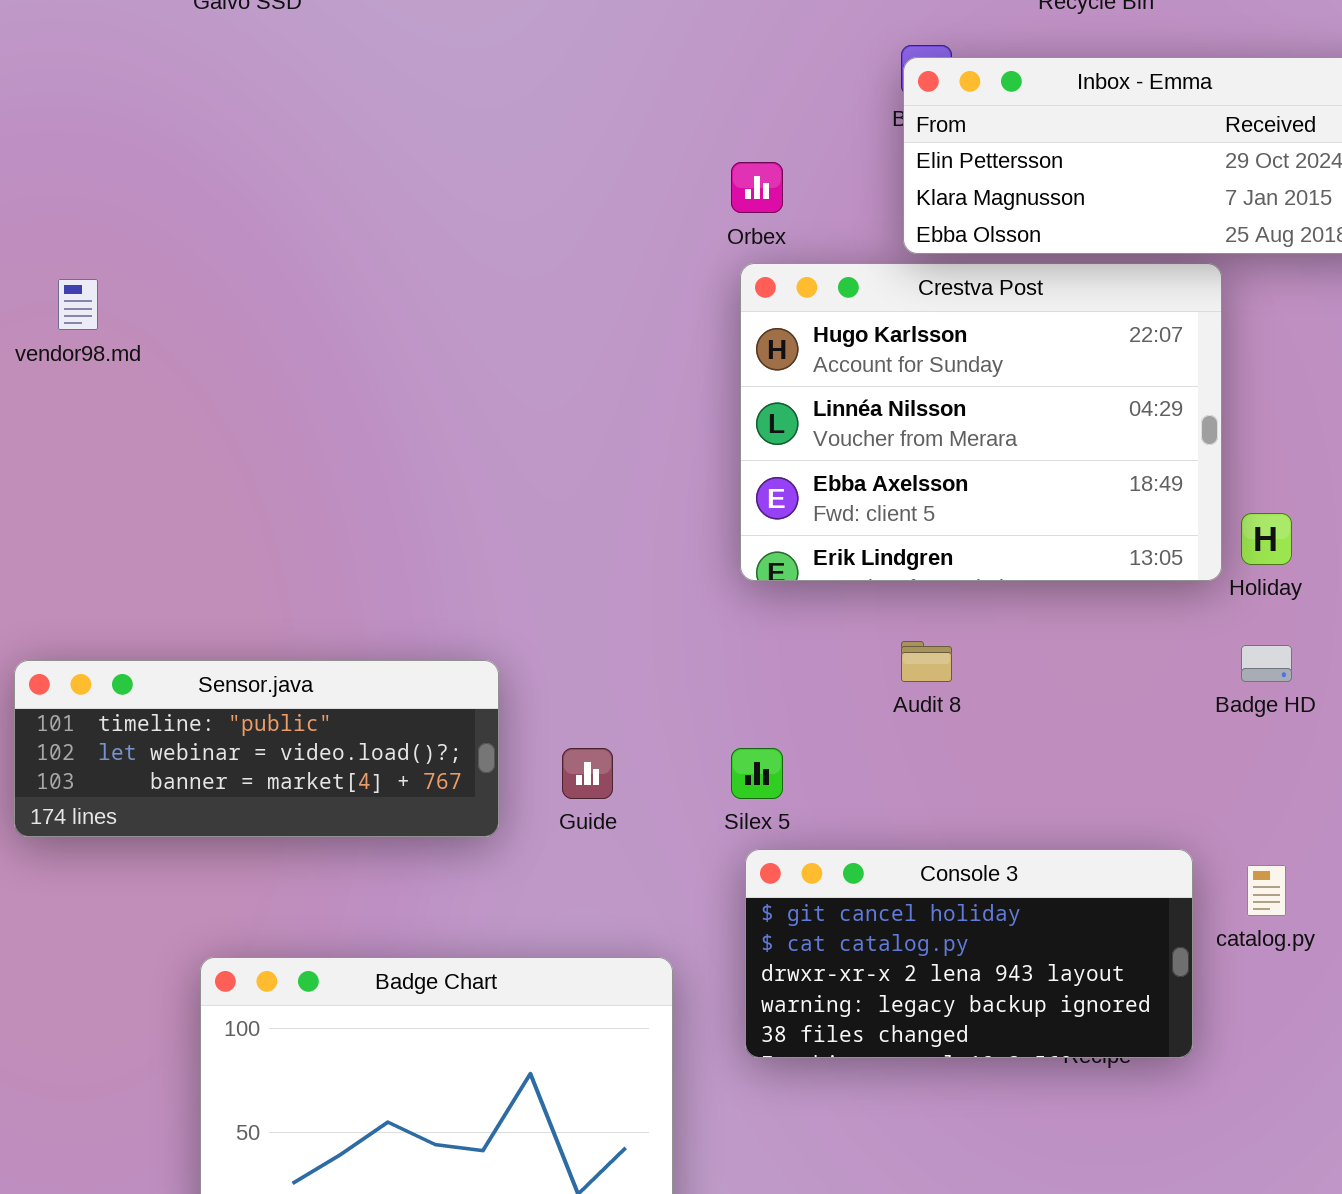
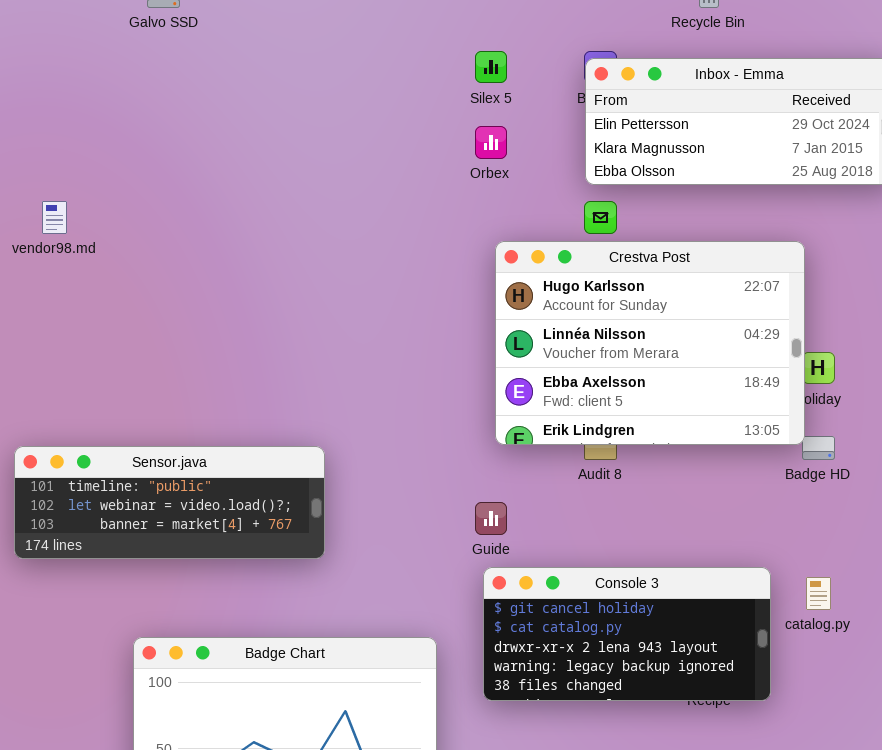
Crestva Post: [740,263,1222,581] -> [495,241,805,445], moved
Guide: [562,748,613,799] -> [475,502,507,535], moved
Silex 5: [731,748,783,799] -> [475,51,507,83], moved

